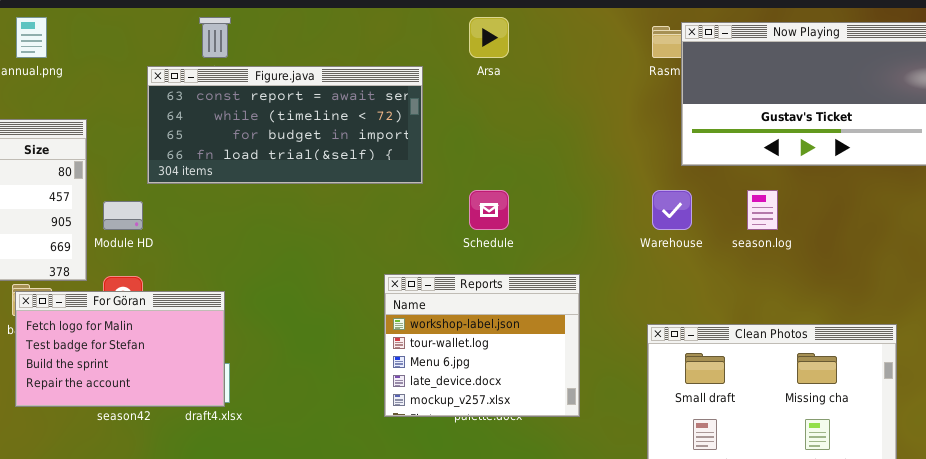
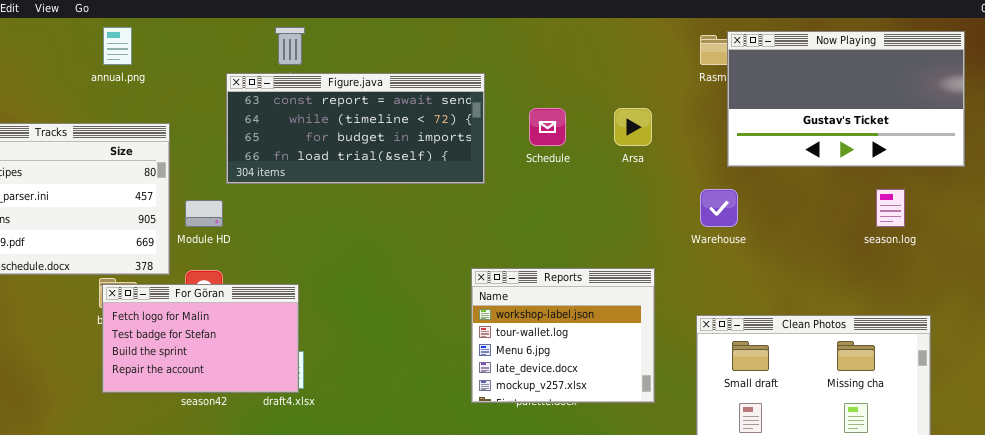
Arsa: [469,17,509,58] -> [614,108,652,146], moved
Schedule: [469,190,509,230] -> [529,108,566,146], moved
season.log: [747,190,778,230] -> [876,189,905,227], moved
Reports: [384,274,580,417] -> [471,268,655,403], moved

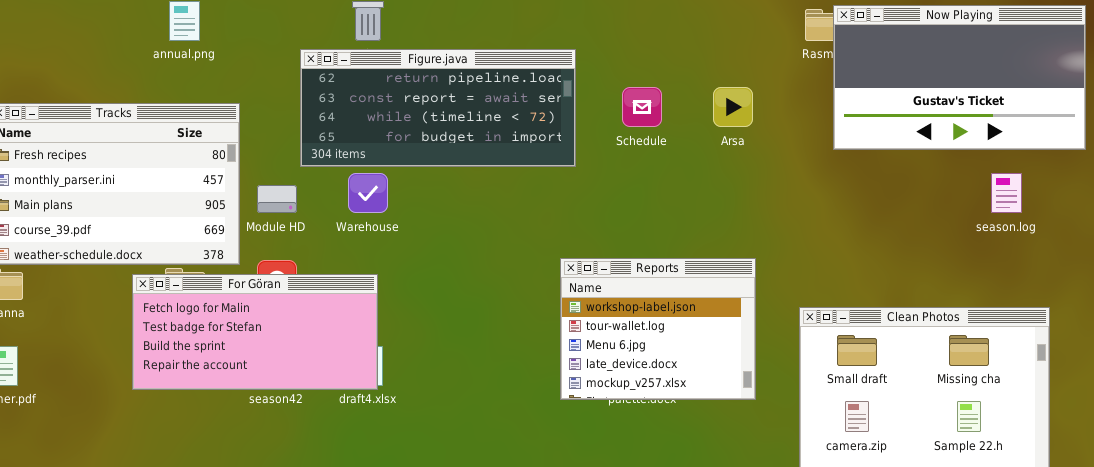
Figure.java: [226,73,485,184] -> [300,49,576,167], scrolled up 1 row
Warehouse: [700,189,738,227] -> [348,173,388,213], moved
For Göran: [102,284,299,393] -> [132,274,378,390], resized

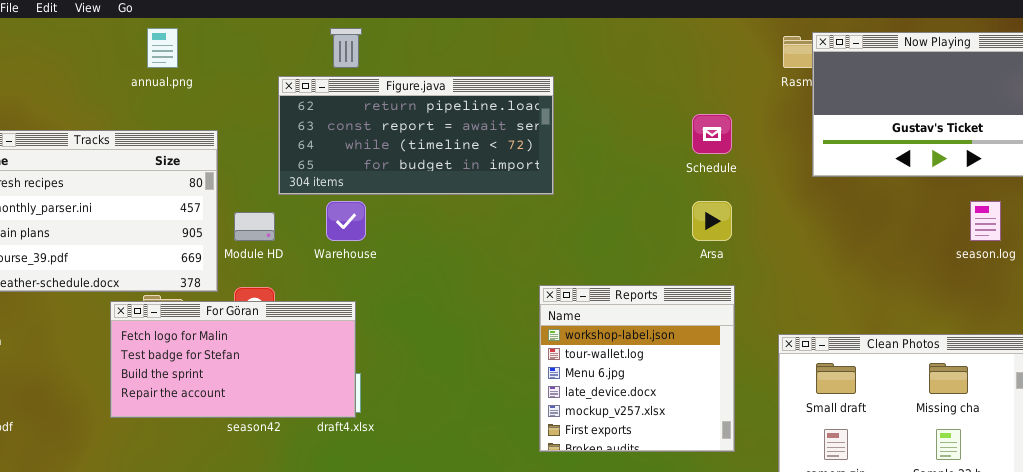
Schedule: [622,87,662,127] -> [692,114,732,154], moved
Arsa: [713,87,753,127] -> [692,201,732,241], moved
Reports: [560,258,756,400] -> [539,285,735,452], resized

